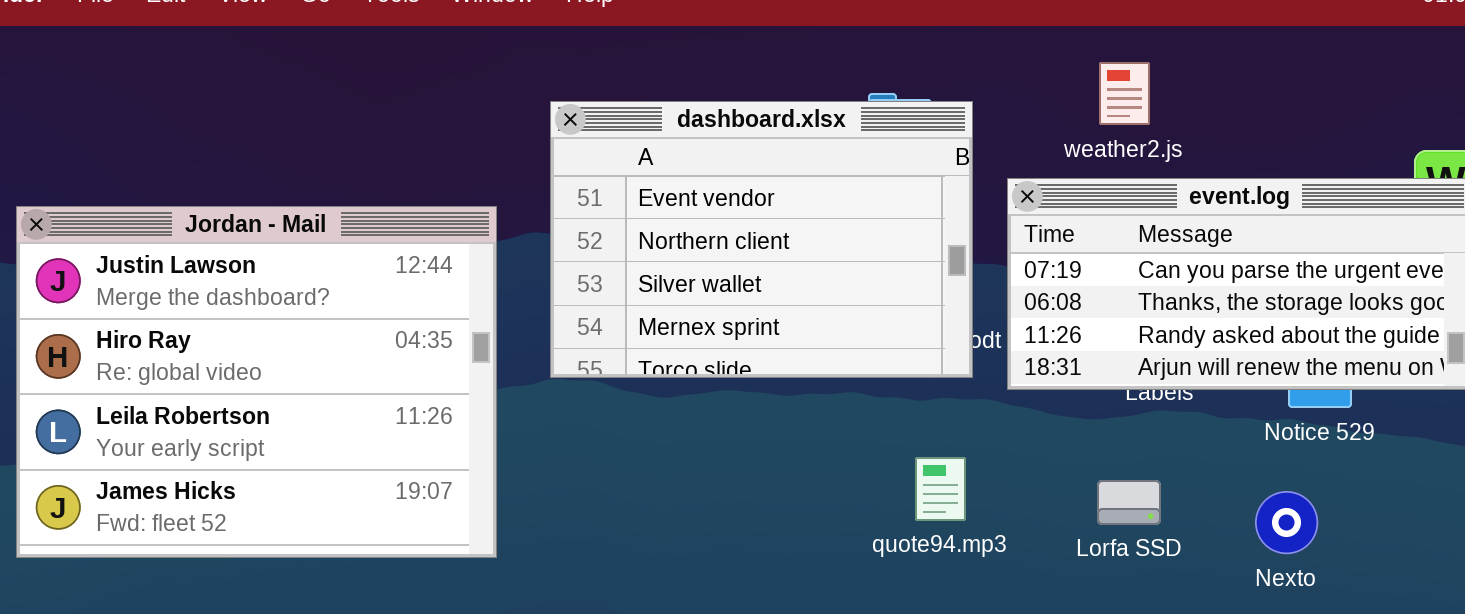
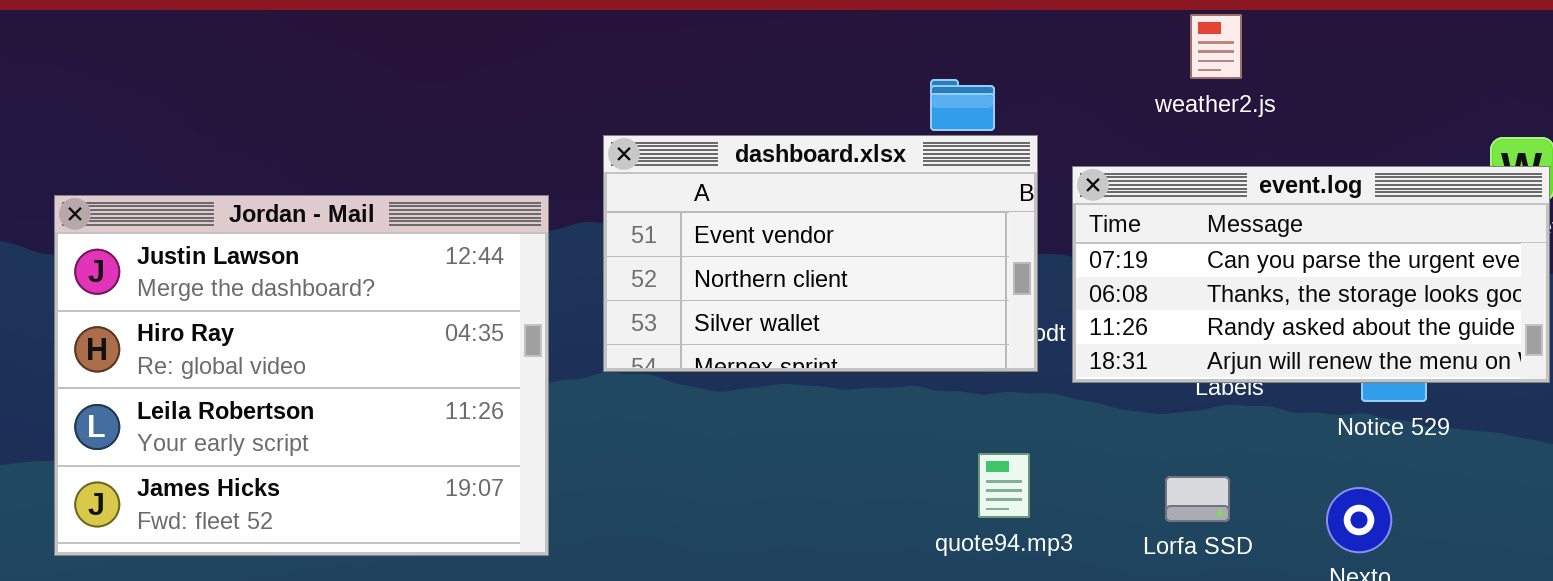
weather2.js: [1099,62,1150,125] -> [1190,14,1242,79], moved
dashboard.xlsx: [550,101,973,378] -> [603,135,1038,372], resized

